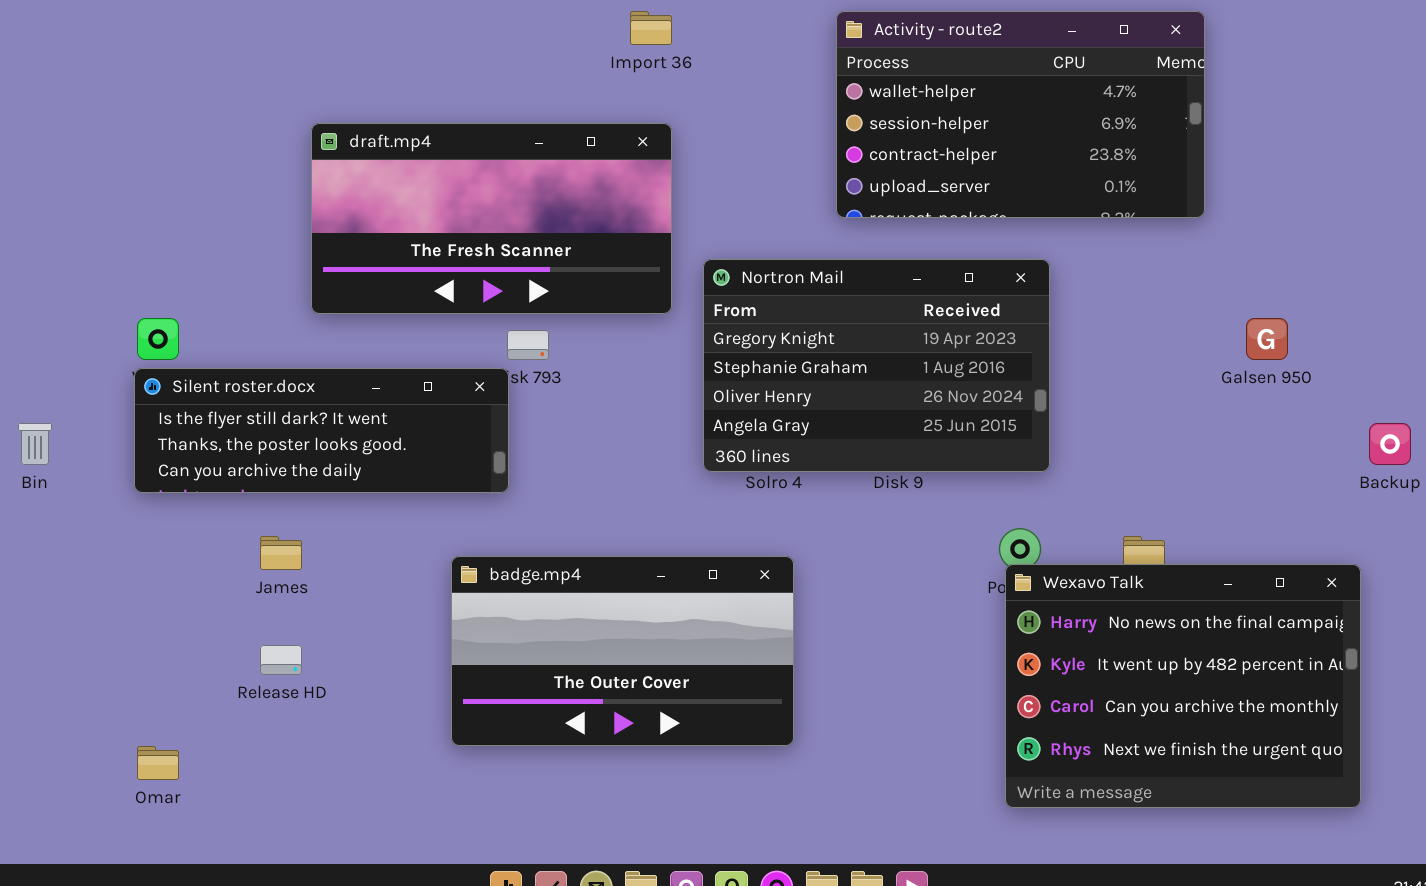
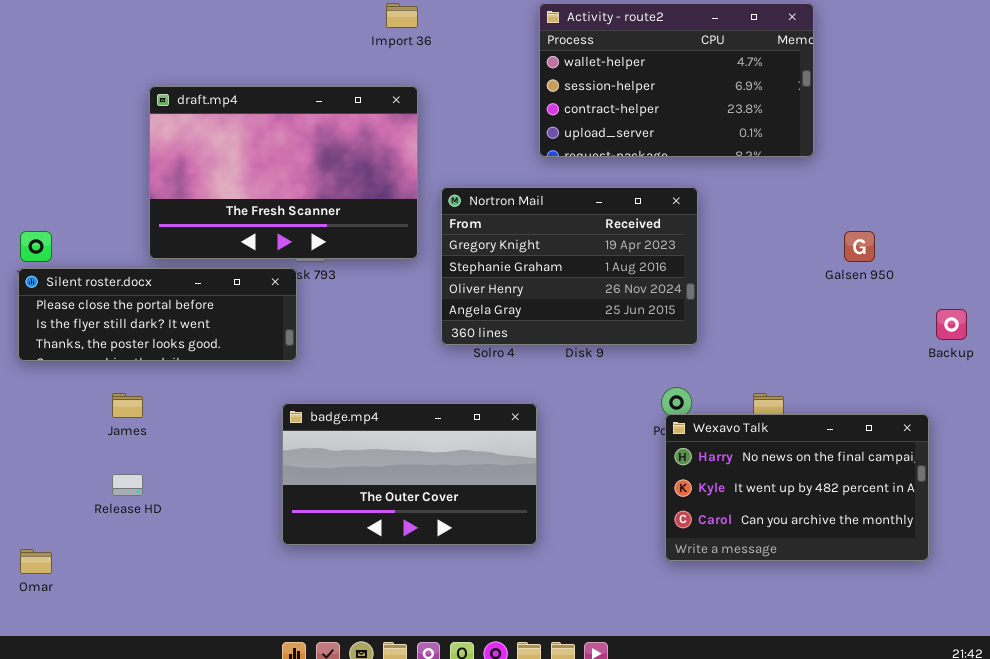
draft.mp4: [311,123,672,314] -> [149,86,418,259], resized
Silent roster.docx: [134,368,509,493] -> [18,268,297,361], scrolled up 1 row
badge.mp4: [451,556,794,746] -> [282,403,537,545], moved
Wexavo Talk: [1005,564,1361,808] -> [665,414,929,561], resized

